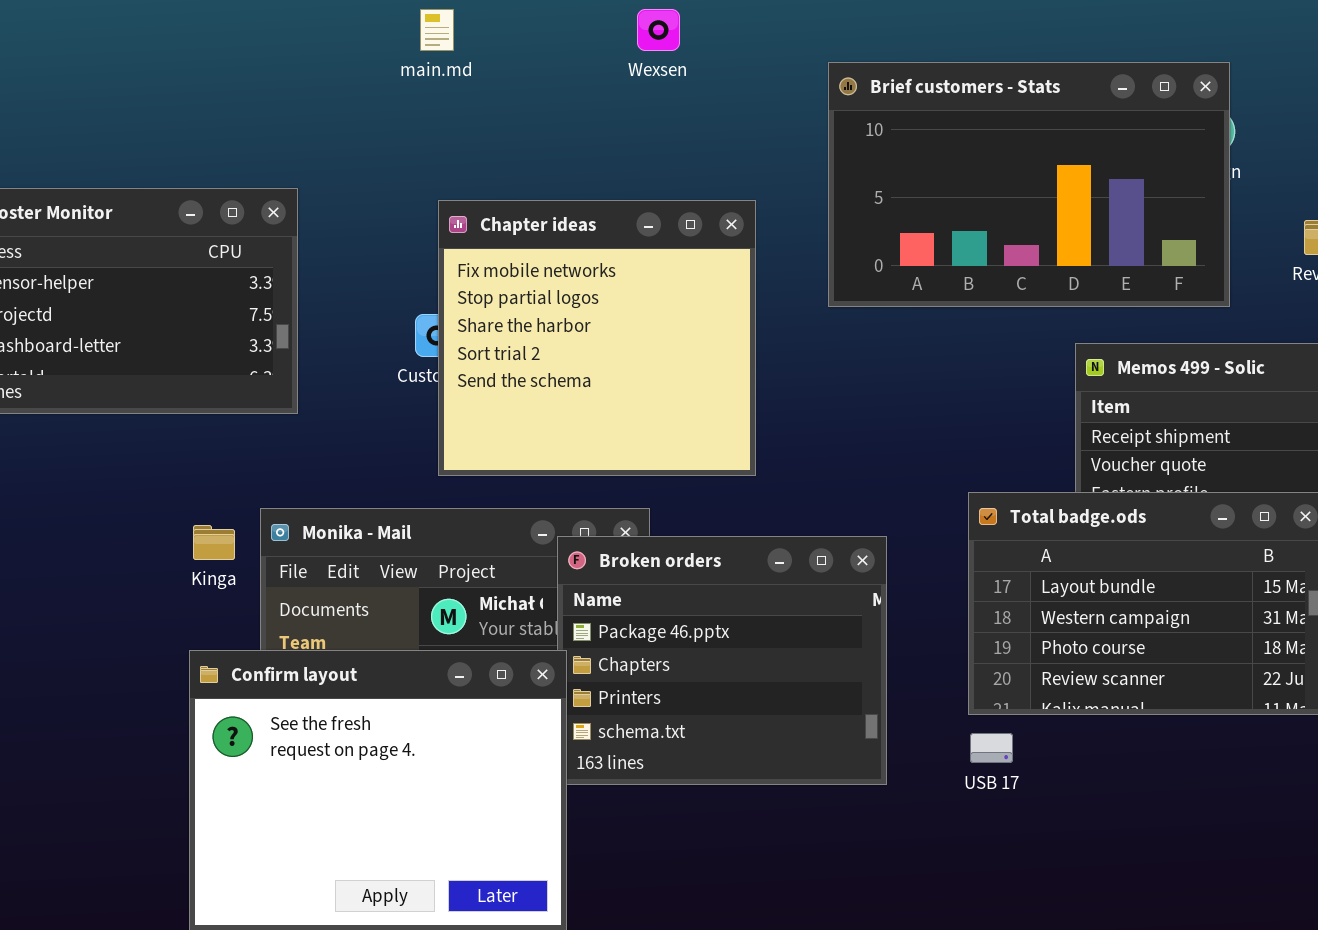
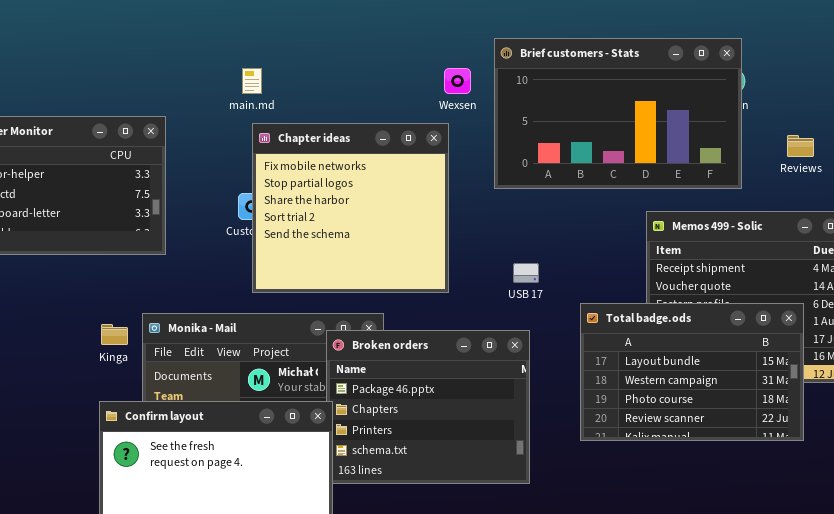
main.md: [420,9,454,51] -> [242,68,262,94], moved
Wexsen: [637,9,680,51] -> [444,68,471,94], moved
USB 17: [970,733,1013,763] -> [513,263,539,283], moved

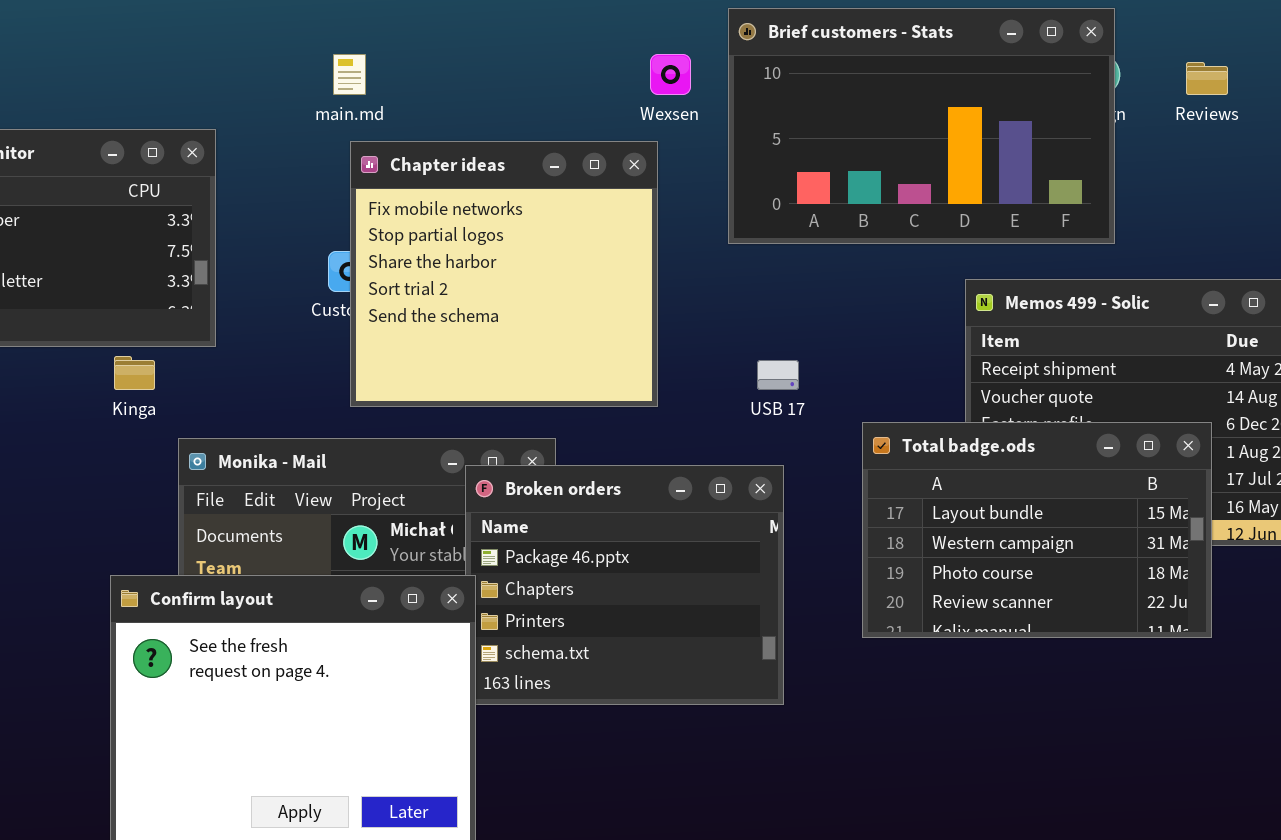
Reviews: [787,135,814,157] -> [1186,62,1228,95], moved
Kinga: [101,324,128,345] -> [114,356,155,390], moved

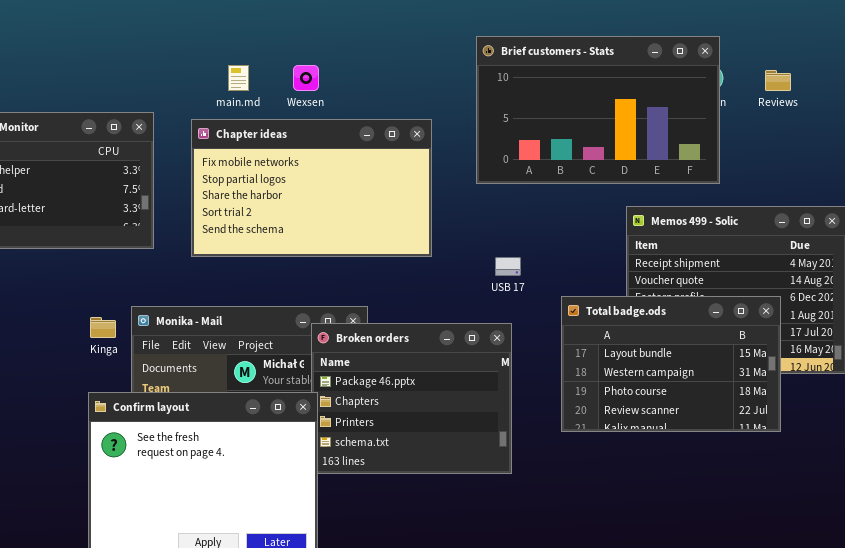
Wexsen: [650,54,691,95] -> [293,65,319,91], moved
Chapter ideas: [350,141,658,407] -> [191,119,432,257], resized
Kinga: [114,356,155,390] -> [90,317,116,338], moved

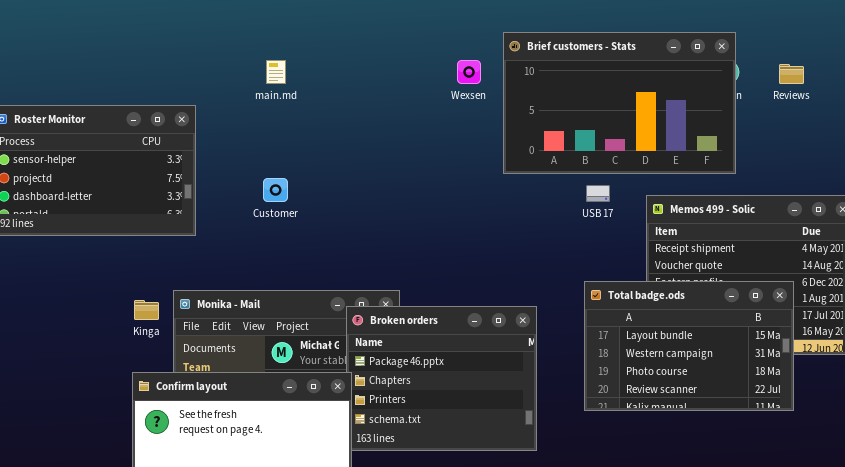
Wexsen: [293,65,319,91] -> [457,60,481,84], moved
Chapter ideas: [191,119,432,257] -> none, closed
USB 17: [495,257,521,276] -> [586,185,610,202], moved

